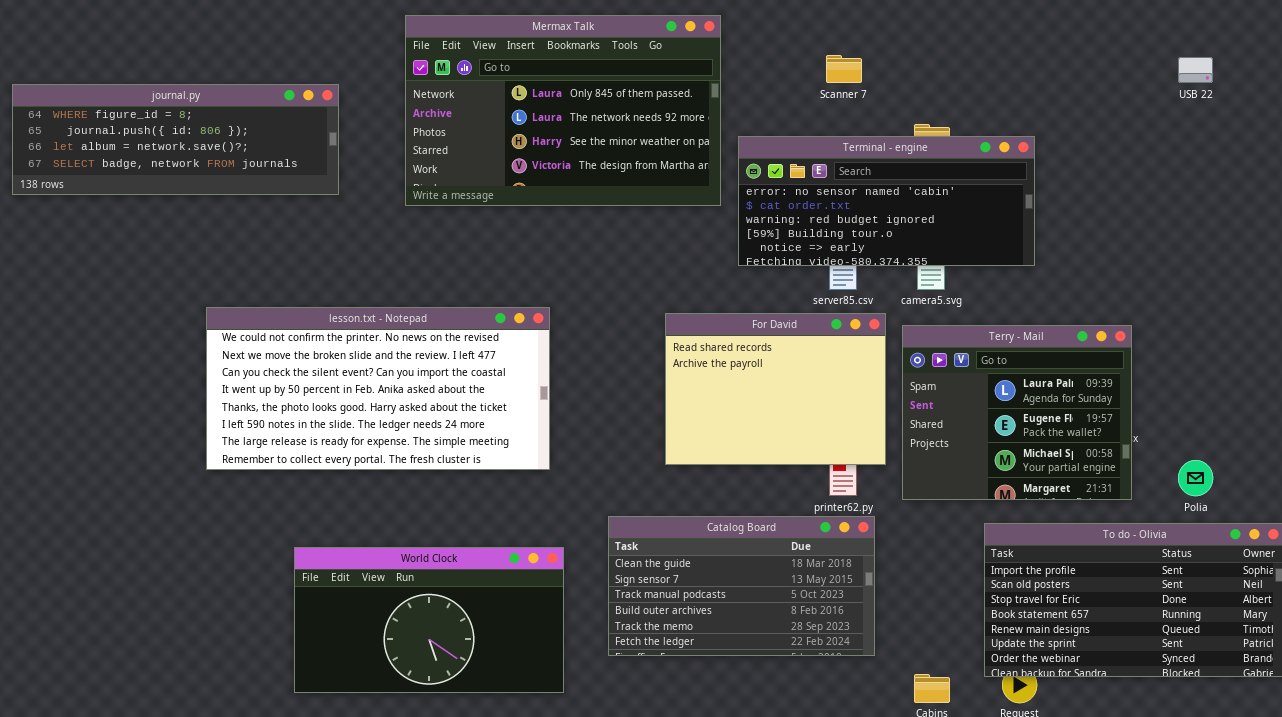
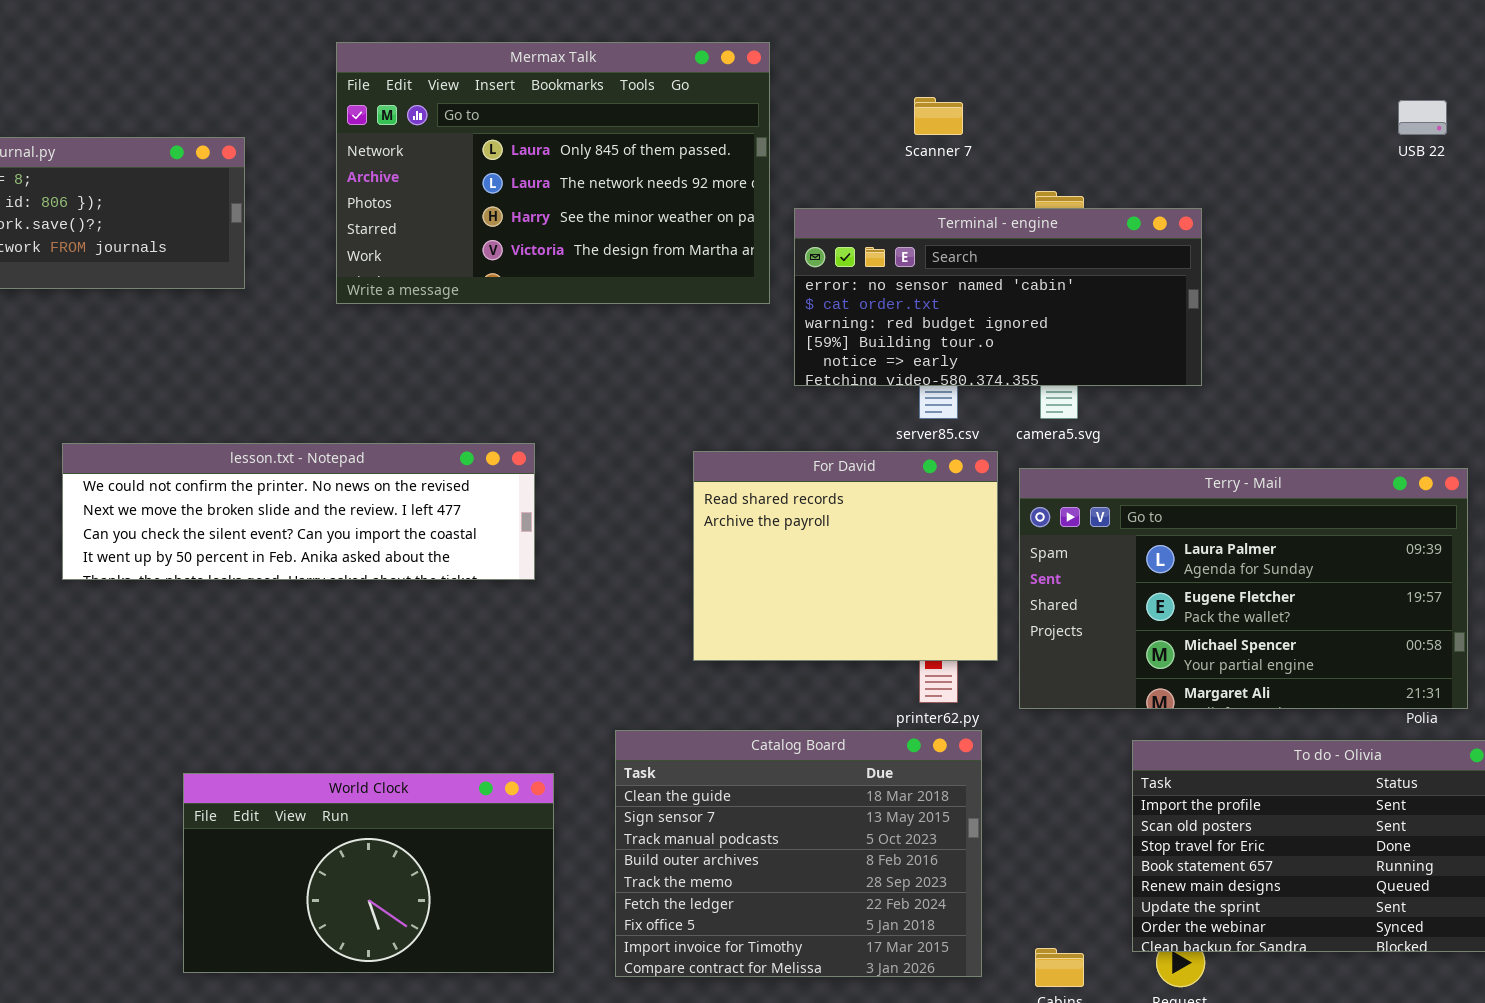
lesson.txt - Notepad: [206,307,550,470] -> [62,443,535,580], resized
Terry - Mail: [902,325,1132,500] -> [1019,468,1468,709], resized
Catalog Board: [608,516,875,656] -> [615,730,982,977], resized

